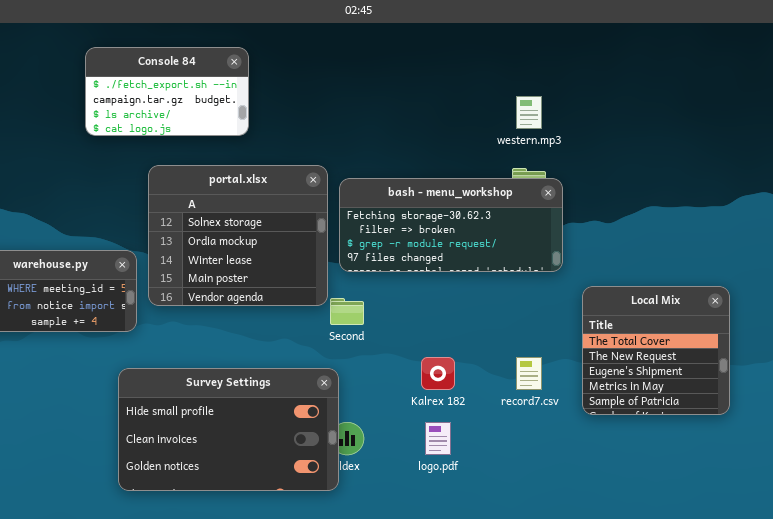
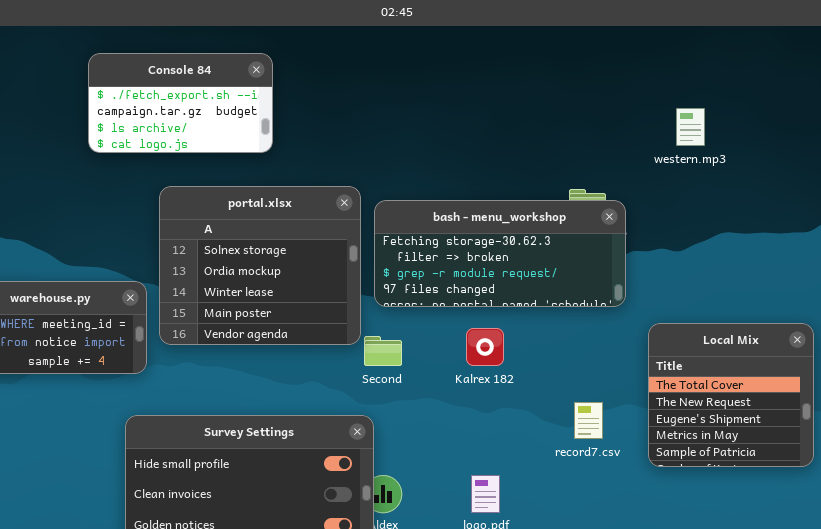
western.mp3: [516,96,542,129] -> [676,108,705,146], moved
Kalrex 182: [421,357,455,390] -> [466,328,504,366], moved

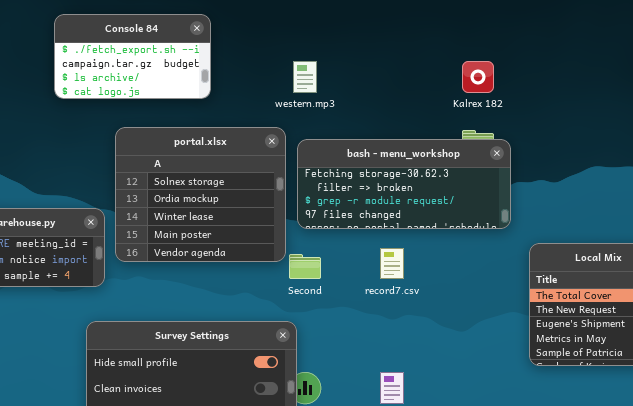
western.mp3: [676,108,705,146] -> [293,61,317,93], moved
Kalrex 182: [466,328,504,366] -> [462,61,494,93], moved
record7.csv: [574,402,603,439] -> [380,248,404,279], moved

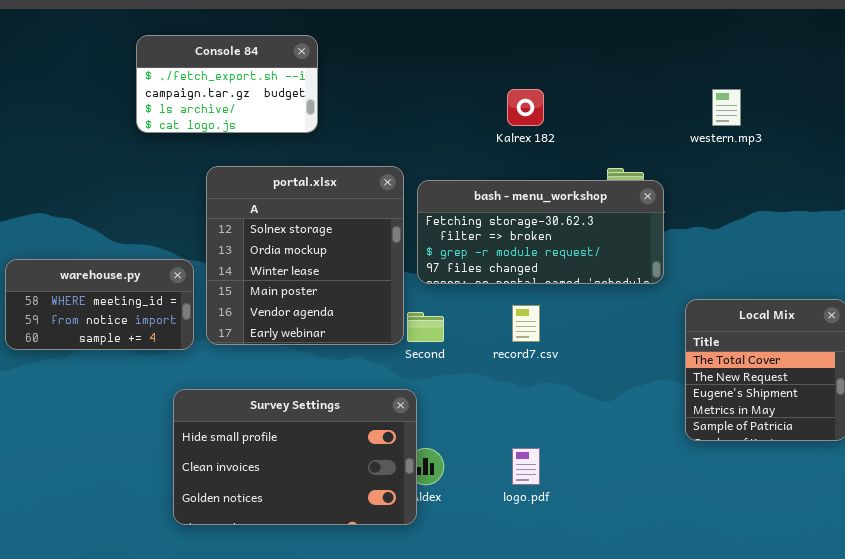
western.mp3: [293,61,317,93] -> [712,89,741,126], moved
Kalrex 182: [462,61,494,93] -> [507,89,544,126], moved
portal.xlsx: [115,127,286,262] -> [206,166,404,345], resized

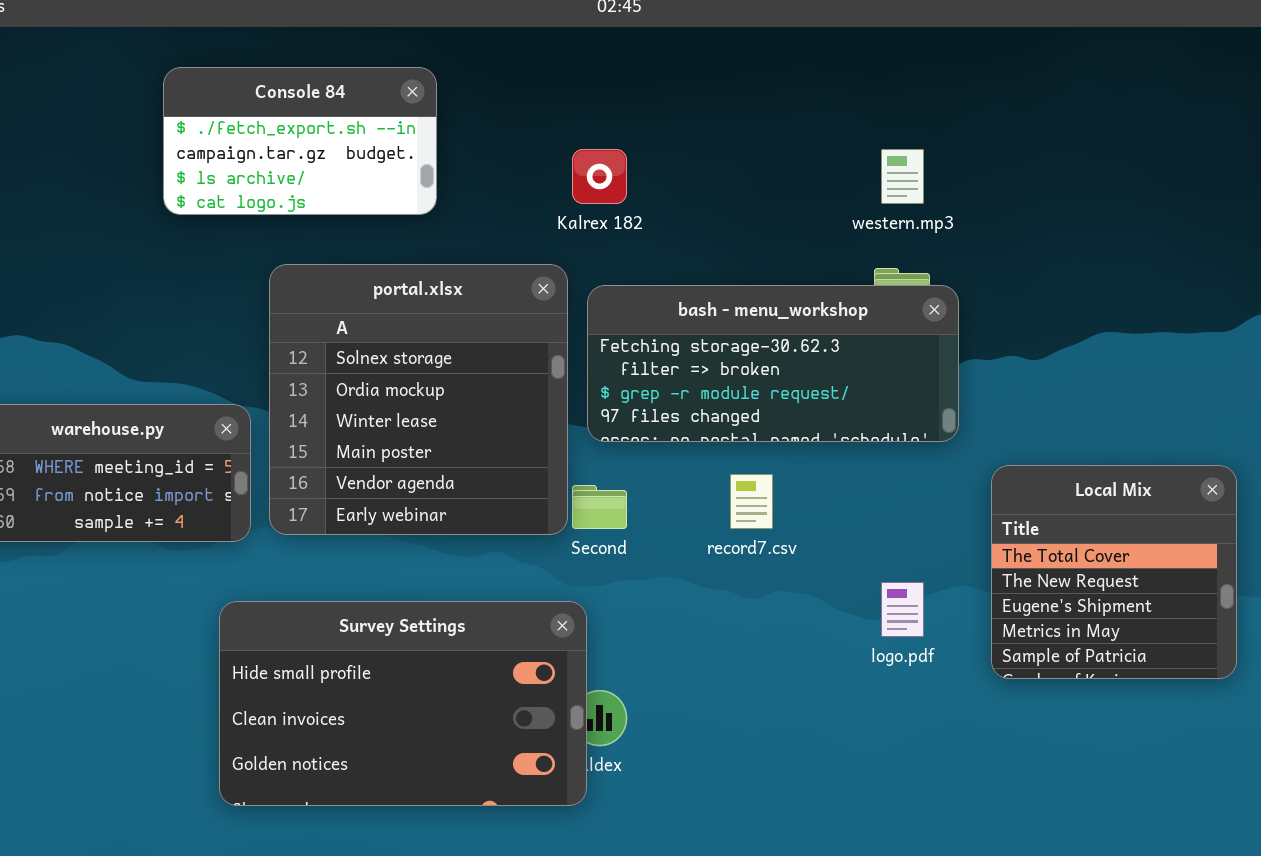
Kalrex 182: [507,89,544,126] -> [572,149,627,204], moved
western.mp3: [712,89,741,126] -> [881,149,924,204], moved
logo.pdf: [512,448,540,485] -> [881,582,924,637], moved

